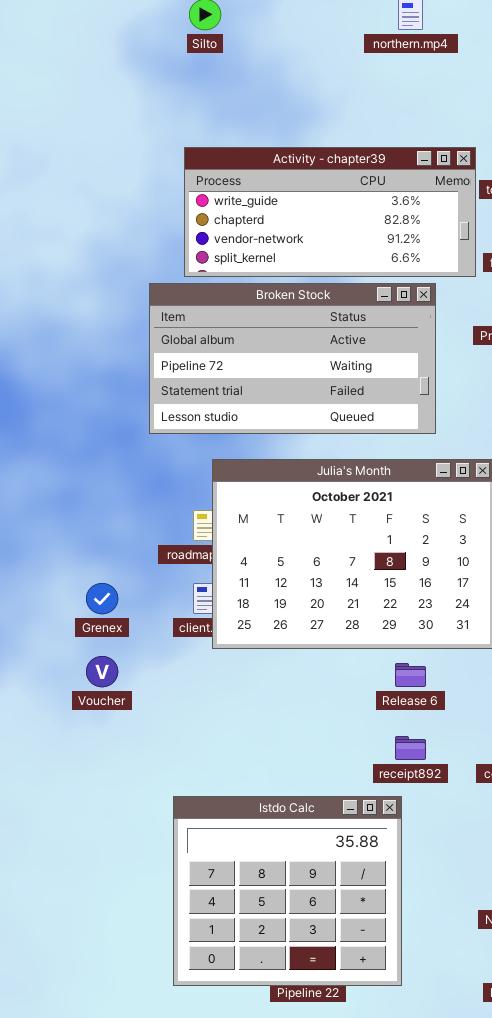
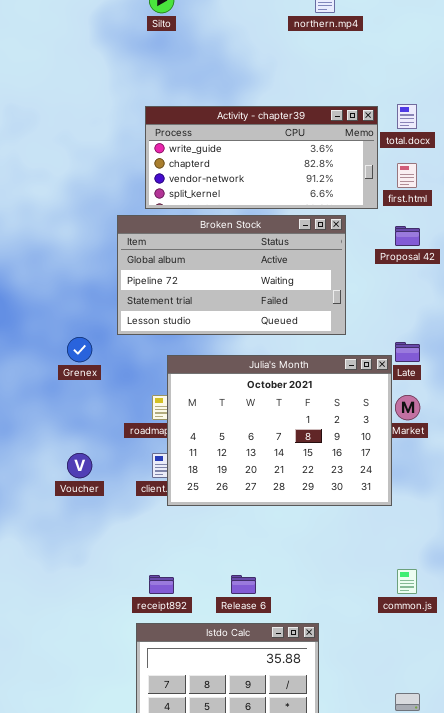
Grenex: [86,583,118,614] -> [67,337,92,362], moved
Voucher: [86,656,118,687] -> [67,453,92,478], moved
Release 6: [395,663,426,687] -> [231,575,256,594], moved
receipt892: [395,736,426,760] -> [149,575,174,594], moved

